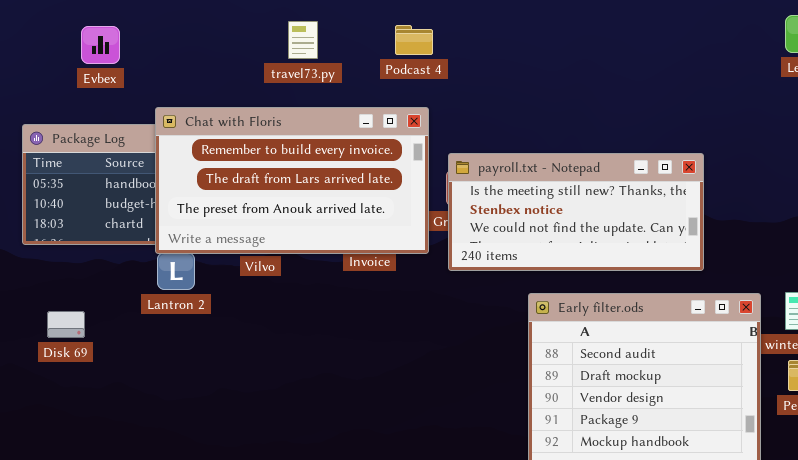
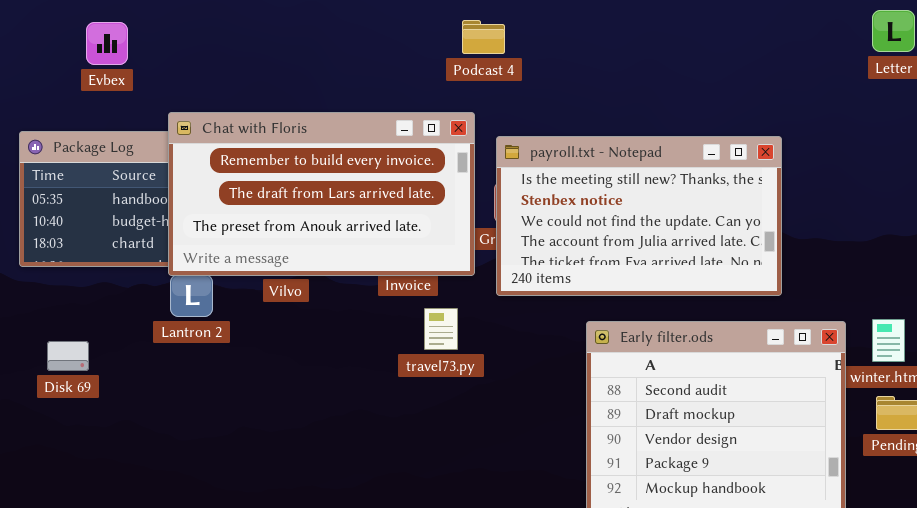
travel73.py: [288,21,318,59] -> [424,308,458,350], moved
Podcast 4: [395,25,433,55] -> [462,20,505,54], moved
payroll.txt - Notepad: [448,153,704,271] -> [496,136,782,296], resized

